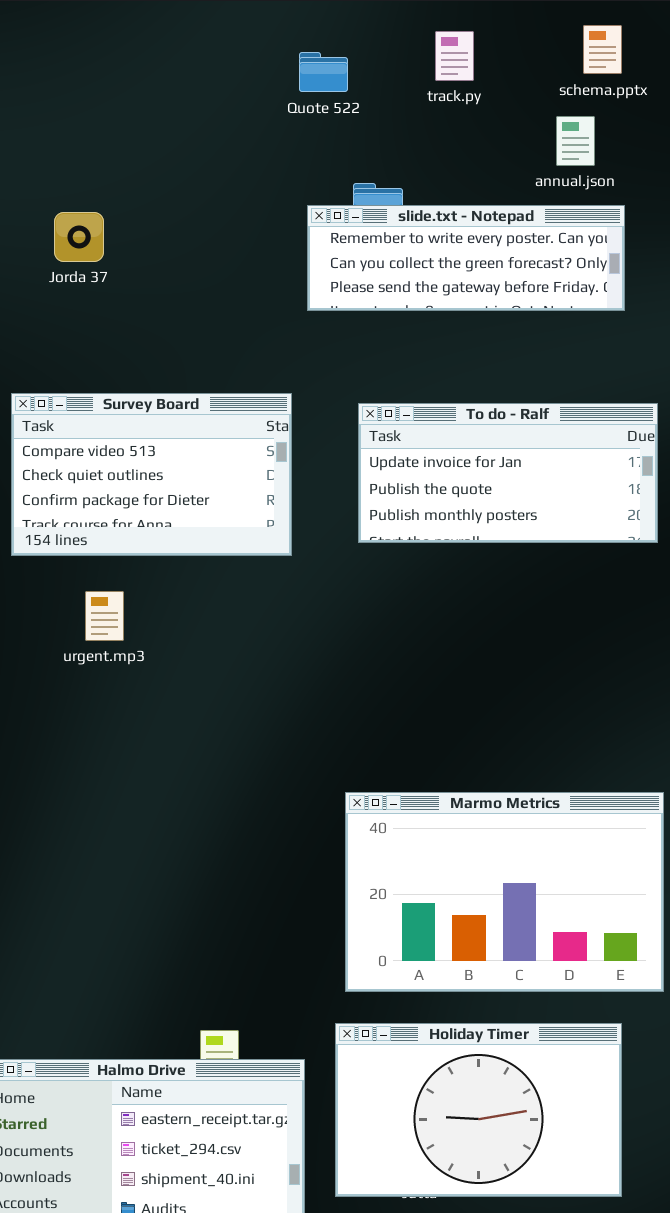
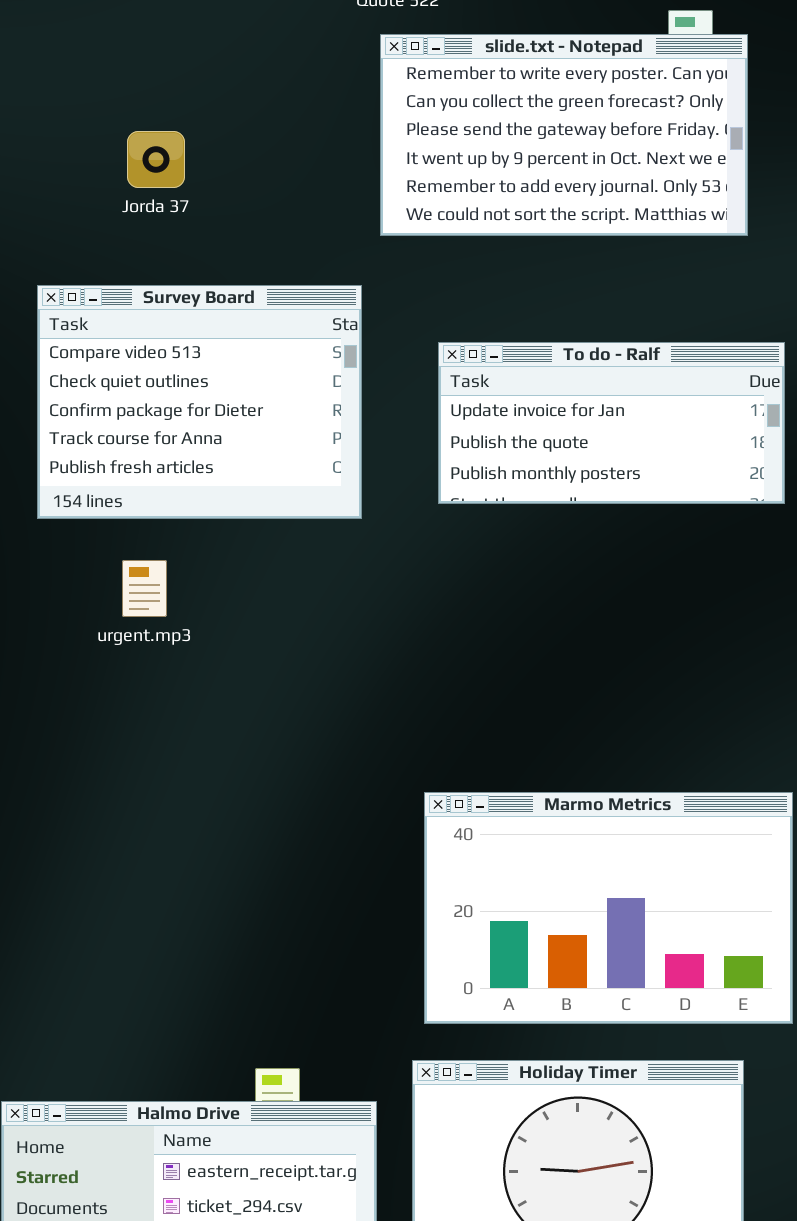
slide.txt - Notepad: [307,205,625,311] -> [380,34,748,236], resized
Jorda 37: [54,212,104,262] -> [127,131,185,188], moved
Survey Board: [11,393,292,556] -> [37,285,362,519], resized

